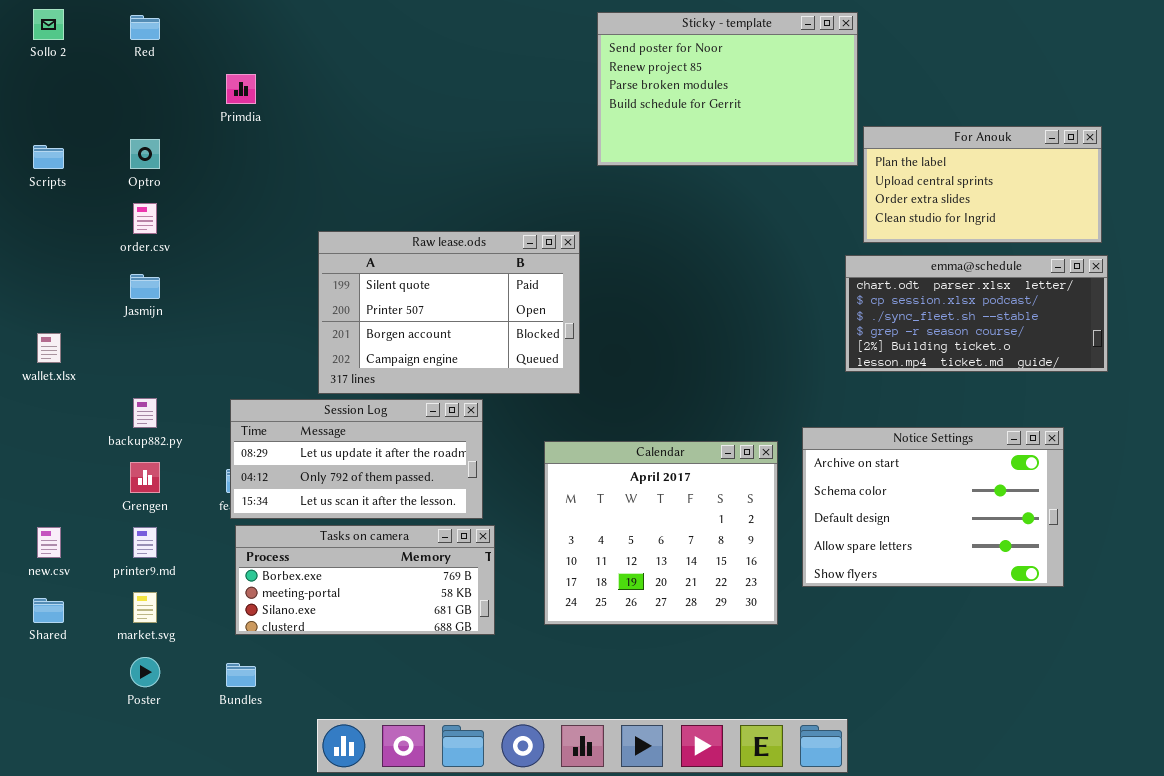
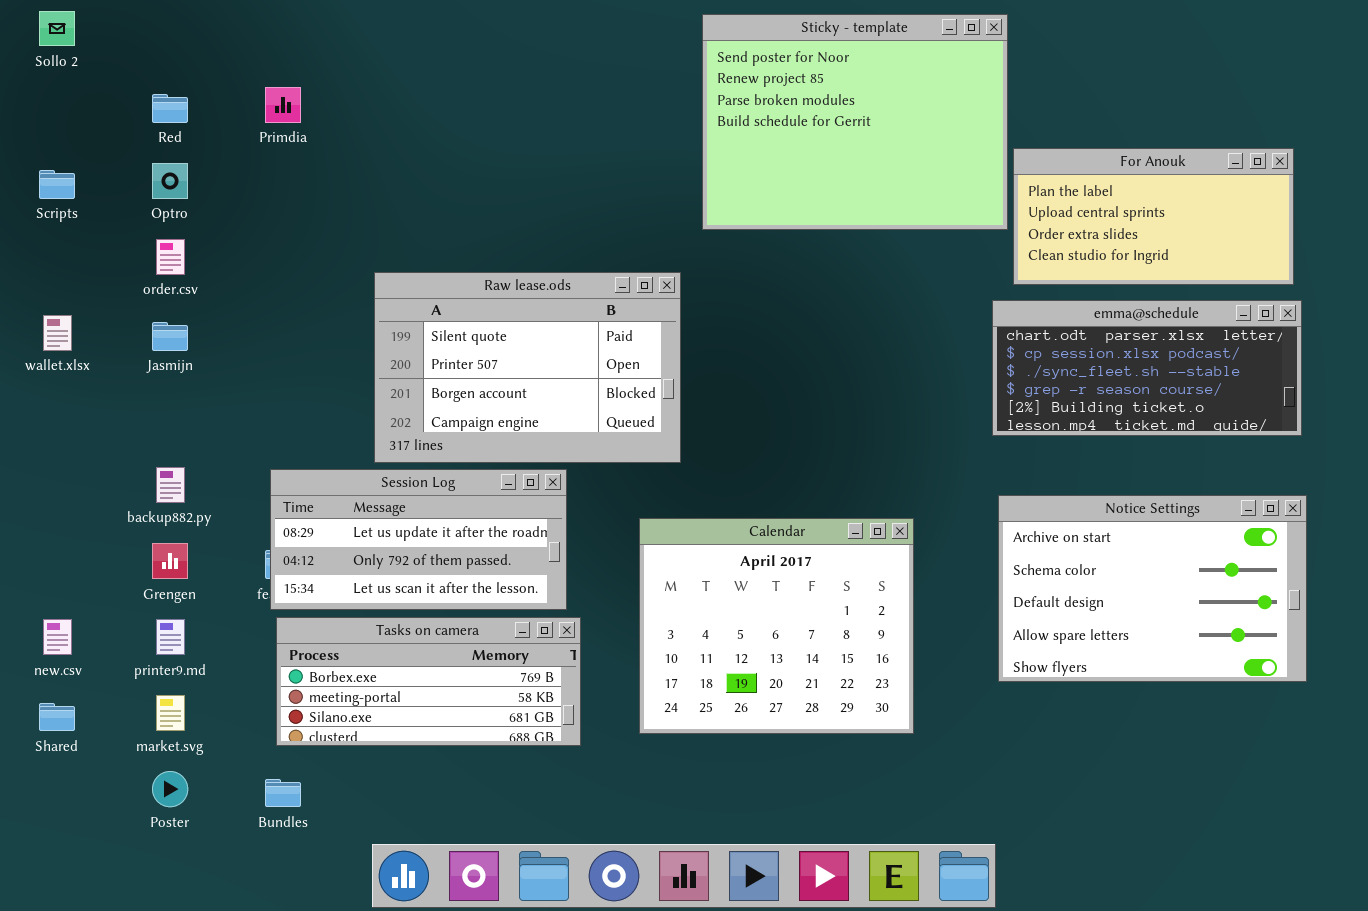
Sticky - template: [597,12,858,166] -> [702,14,1008,230], resized
Red: [130,15,160,40] -> [152,94,188,123], moved
wallet.xlsx: [37,333,61,363] -> [43,315,72,351], moved
Notice Settings: [802,427,1064,587] -> [998,495,1307,682], moved

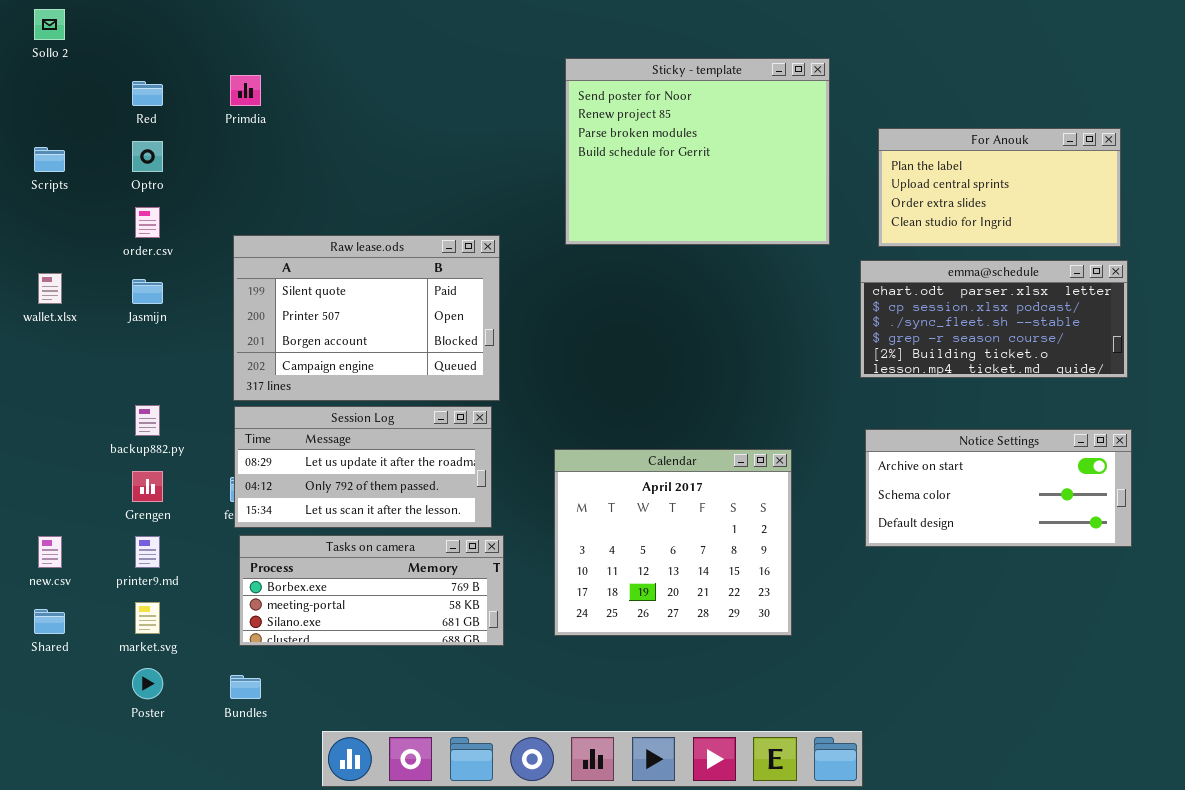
Sticky - template: [702,14,1008,230] -> [565,58,830,245], moved
Raw lease.ods: [374,272,681,463] -> [233,235,500,401], moved
Notice Settings: [998,495,1307,682] -> [865,429,1132,547], resized

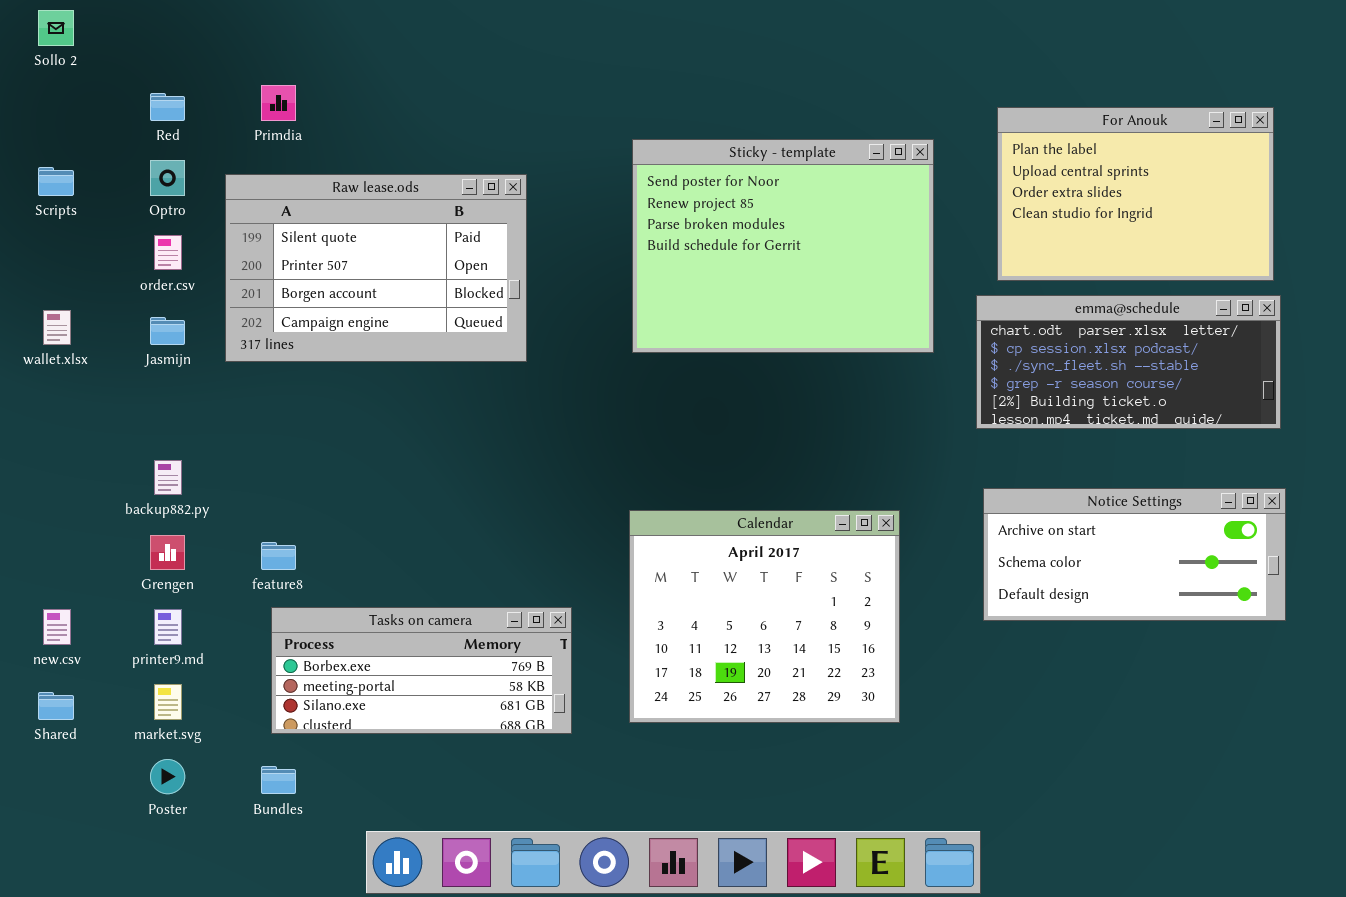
Sticky - template: [565,58,830,245] -> [632,139,934,353], moved
For Anouk: [878,128,1121,247] -> [997,107,1274,281], resized
Raw lease.ods: [233,235,500,401] -> [225,174,527,362], moved
Session Log: [234,406,492,528] -> none, closed

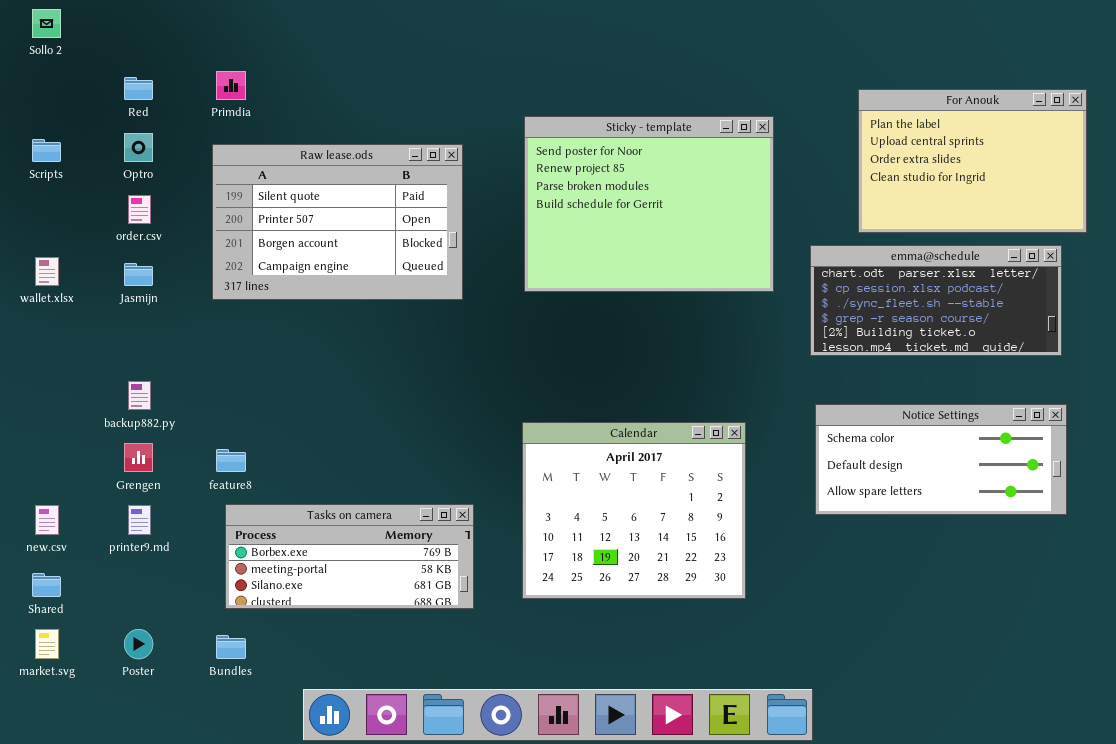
For Anouk: [997,107,1274,281] -> [858,89,1087,233], moved
Raw lease.ods: [225,174,527,362] -> [212,144,463,300], moved
Notice Settings: [983,488,1286,621] -> [815,404,1067,515], scrolled down 1 row
market.svg: [154,684,182,720] -> [35,629,59,659], moved

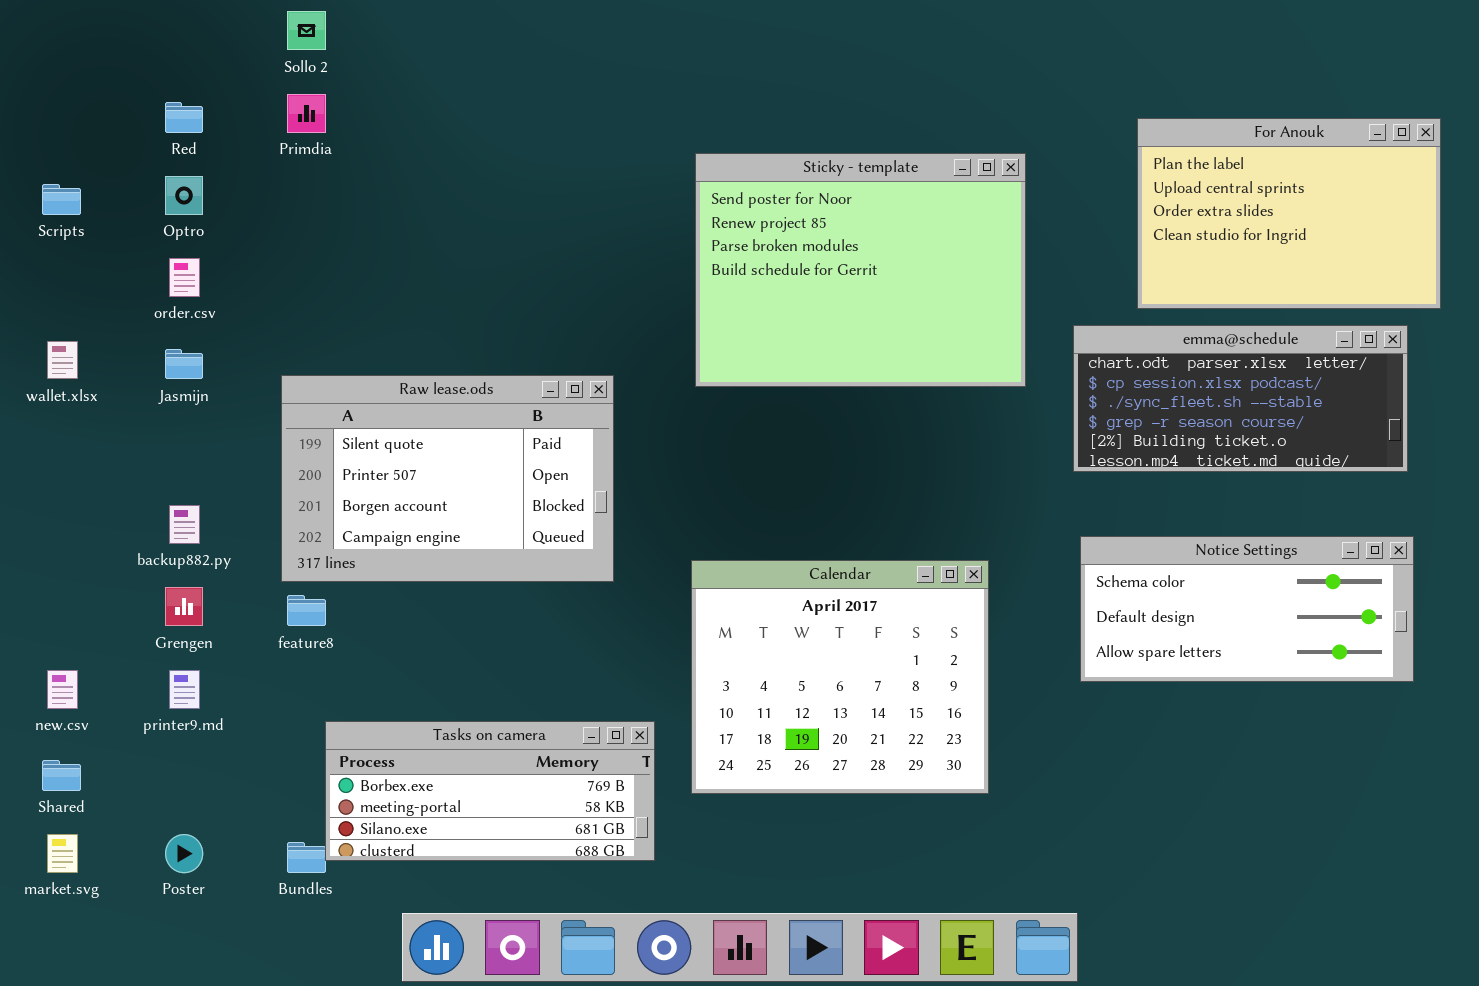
Sollo 2: [32,9,61,38] -> [287,11,326,50], moved
Raw lease.ods: [212,144,463,300] -> [281,375,614,582], moved
Tasks on camera: [225,504,474,609] -> [325,721,655,861], moved

